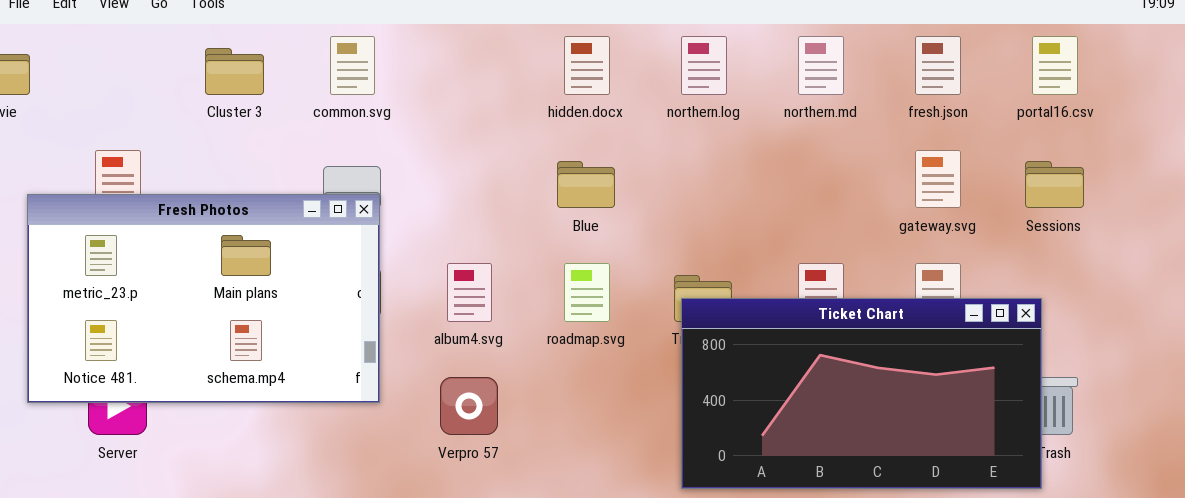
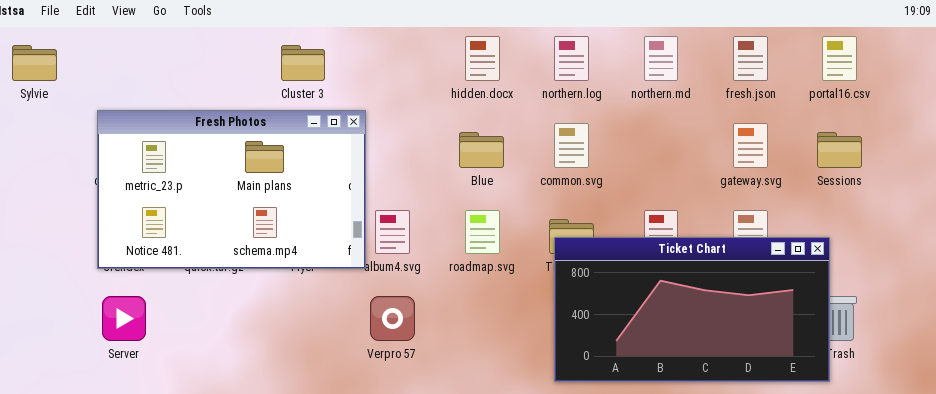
common.svg: [330,36,375,95] -> [554,123,589,168], moved
Cluster 3: [205,48,264,95] -> [281,45,325,81], moved
Fresh Photos: [27,194,380,403] -> [97,110,366,269], moved

